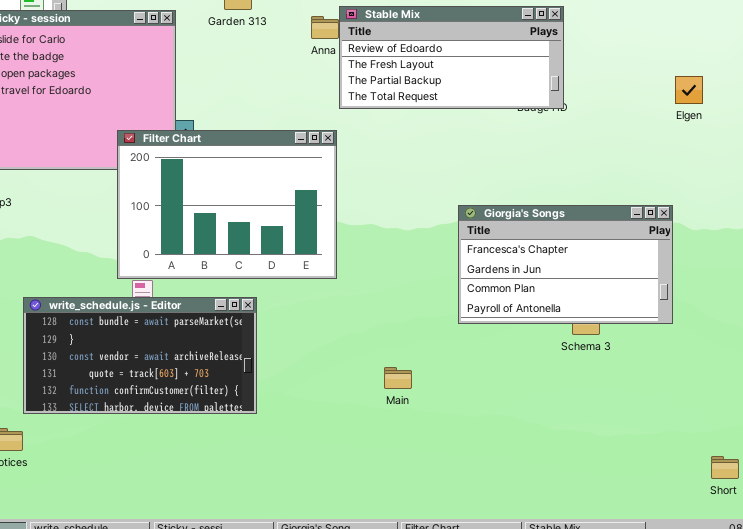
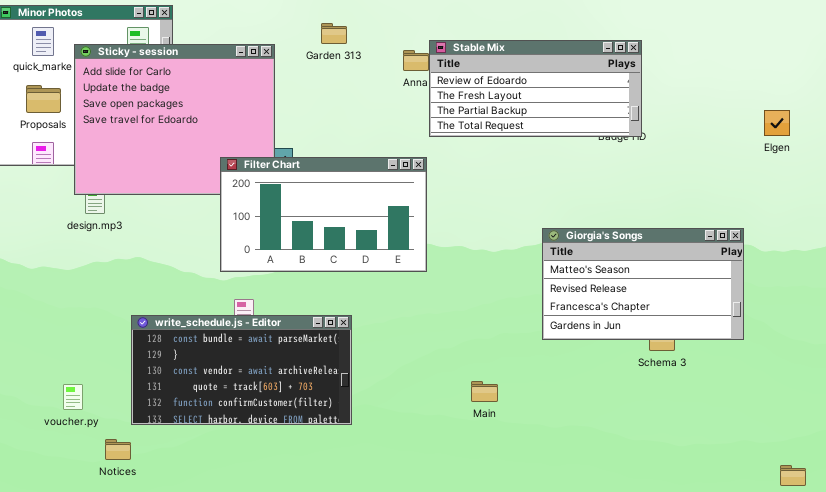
Elgen: [675,76,703,104] -> [764,110,790,136], moved
Filter Chart: [117,130,337,279] -> [220,157,427,272], resized
Giorgia's Songs: [458,205,673,324] -> [542,228,744,340], scrolled up 2 rows

